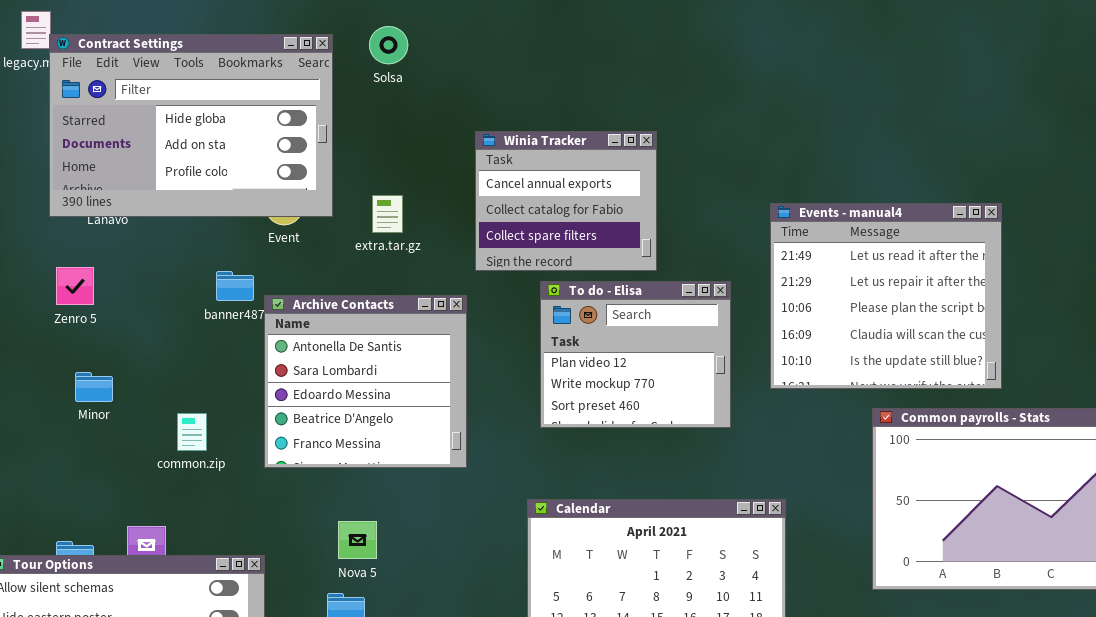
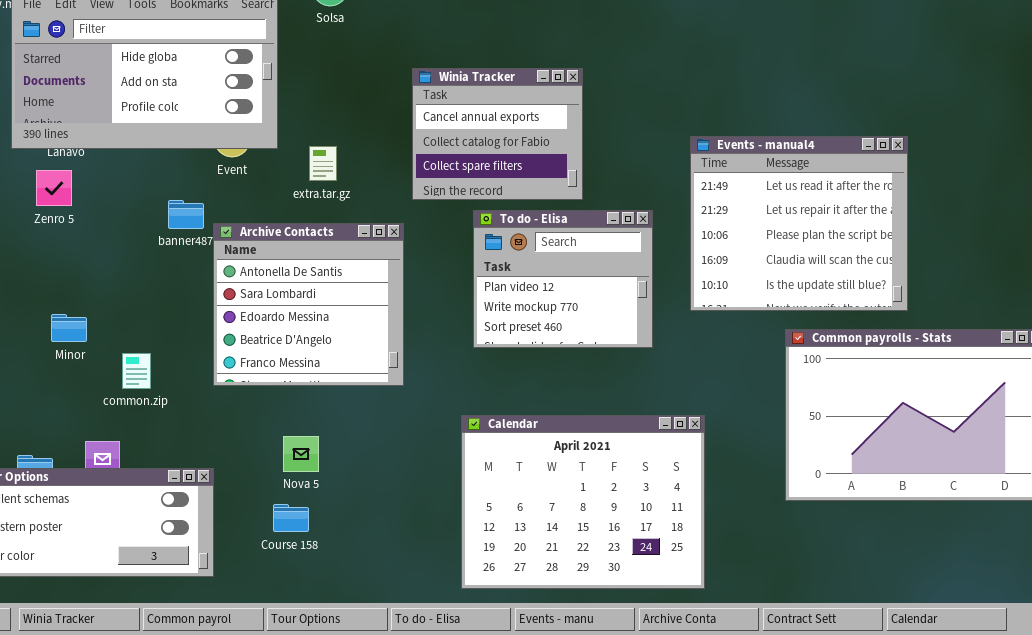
extra.tar.gz: [372,195,403,233] -> [309,146,337,181], moved
Zenro 5: [56,267,94,305] -> [36,170,72,206], moved
Minor: [75,372,113,402] -> [51,314,87,342], moved
common.zip: [177,413,207,451] -> [122,353,151,389], moved

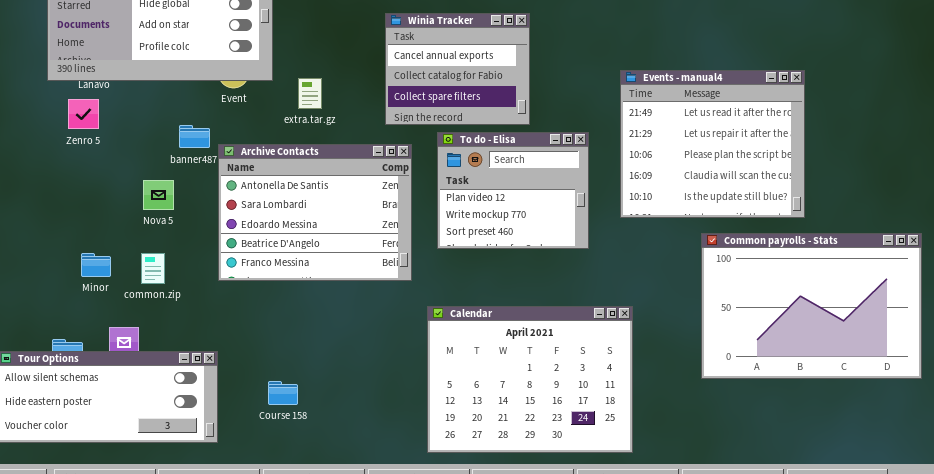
Archive Contacts: [213,223,404,386] -> [218,144,412,281], resized
Minor: [51,314,87,342] -> [81,253,111,277], moved
Nova 5: [283,436,319,472] -> [143,180,174,210], moved

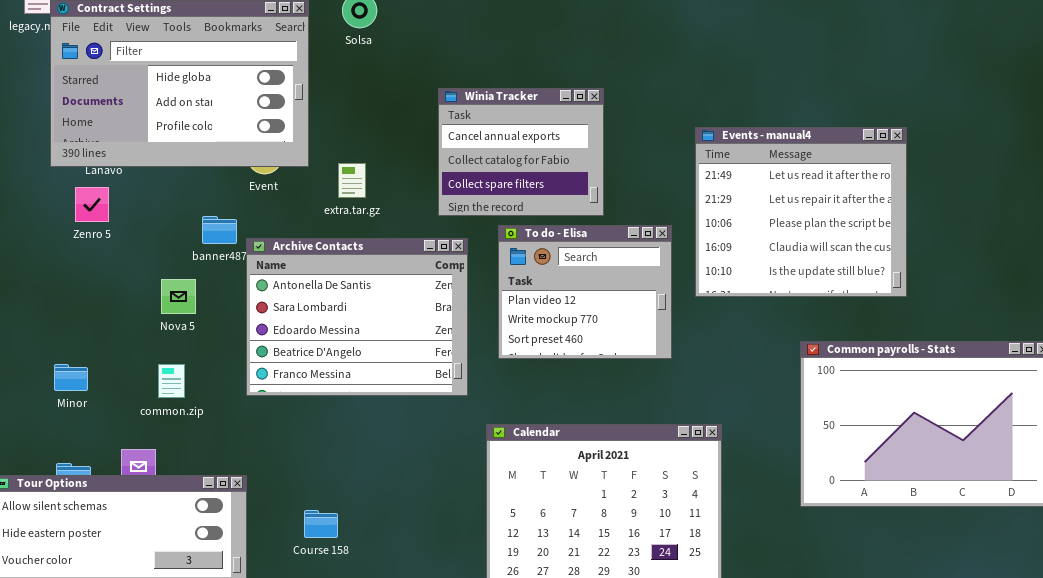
Events - manual4: [620,70,805,218] -> [695,127,907,297], moved
Minor: [81,253,111,277] -> [54,364,88,391], moved

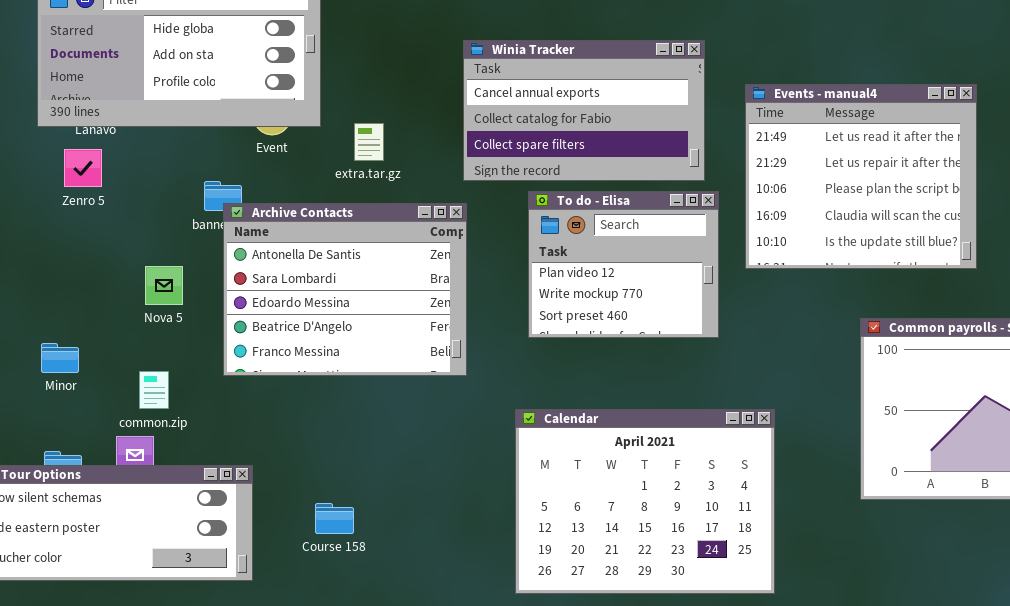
Winia Tracker: [438,88,604,216] -> [463,40,705,181], resized
Archive Contacts: [246,238,468,396] -> [223,203,467,376], moved
Nova 5: [161,279,196,314] -> [145,266,183,305], moved
common.zip: [158,364,185,398] -> [139,371,169,409], moved

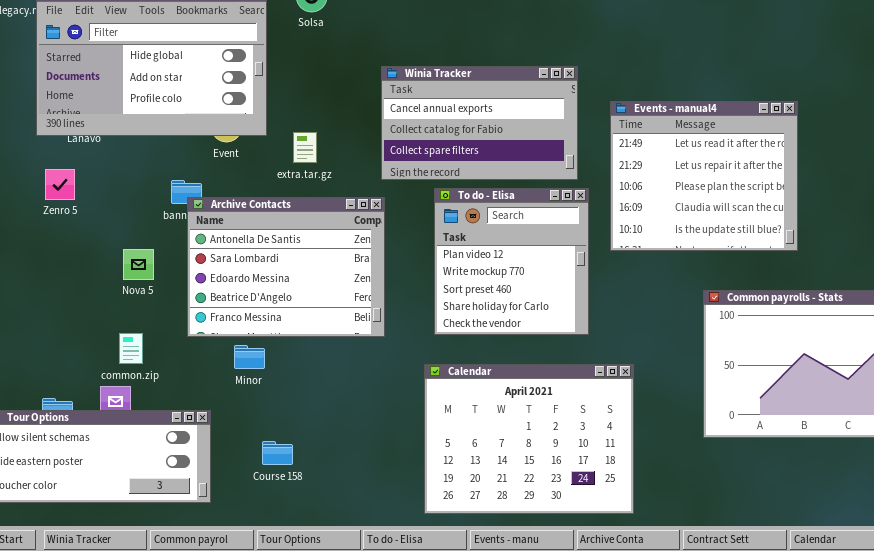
Zenro 5: [64,149,102,187] -> [45,169,75,200], moved
To do - Elisa: [528,191,719,338] -> [434,188,589,335], resized
Minor: [41,343,79,373] -> [234,345,265,369], moved

